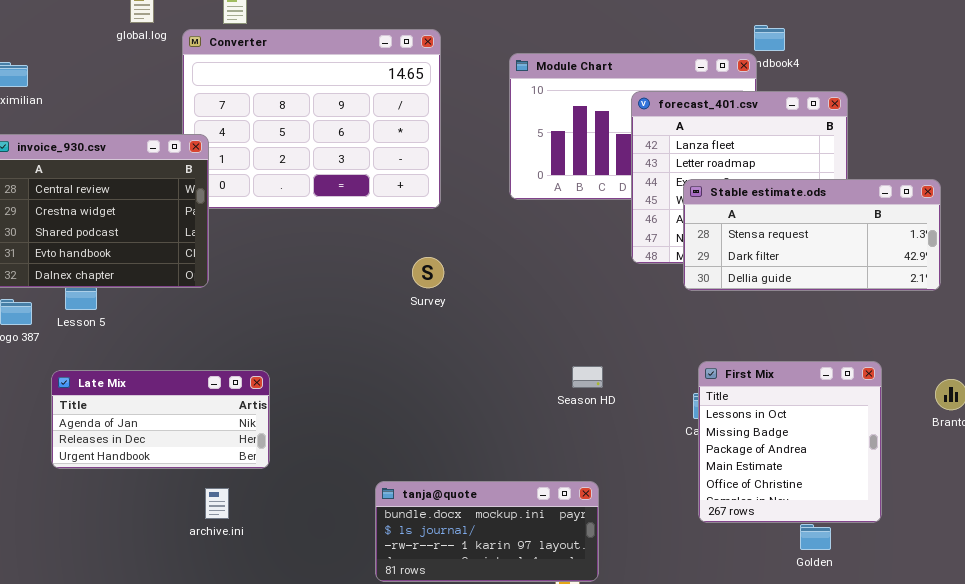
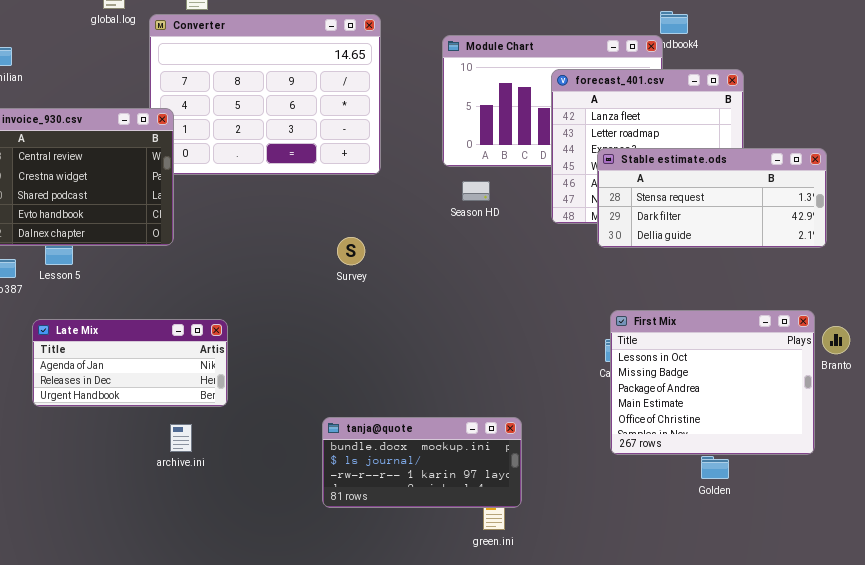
Survey: [412,257,444,288] -> [337,237,365,265], moved
First Mix: [698,361,882,523] -> [610,310,815,455], resized
Season HD: [572,366,603,388] -> [462,181,490,201], moved

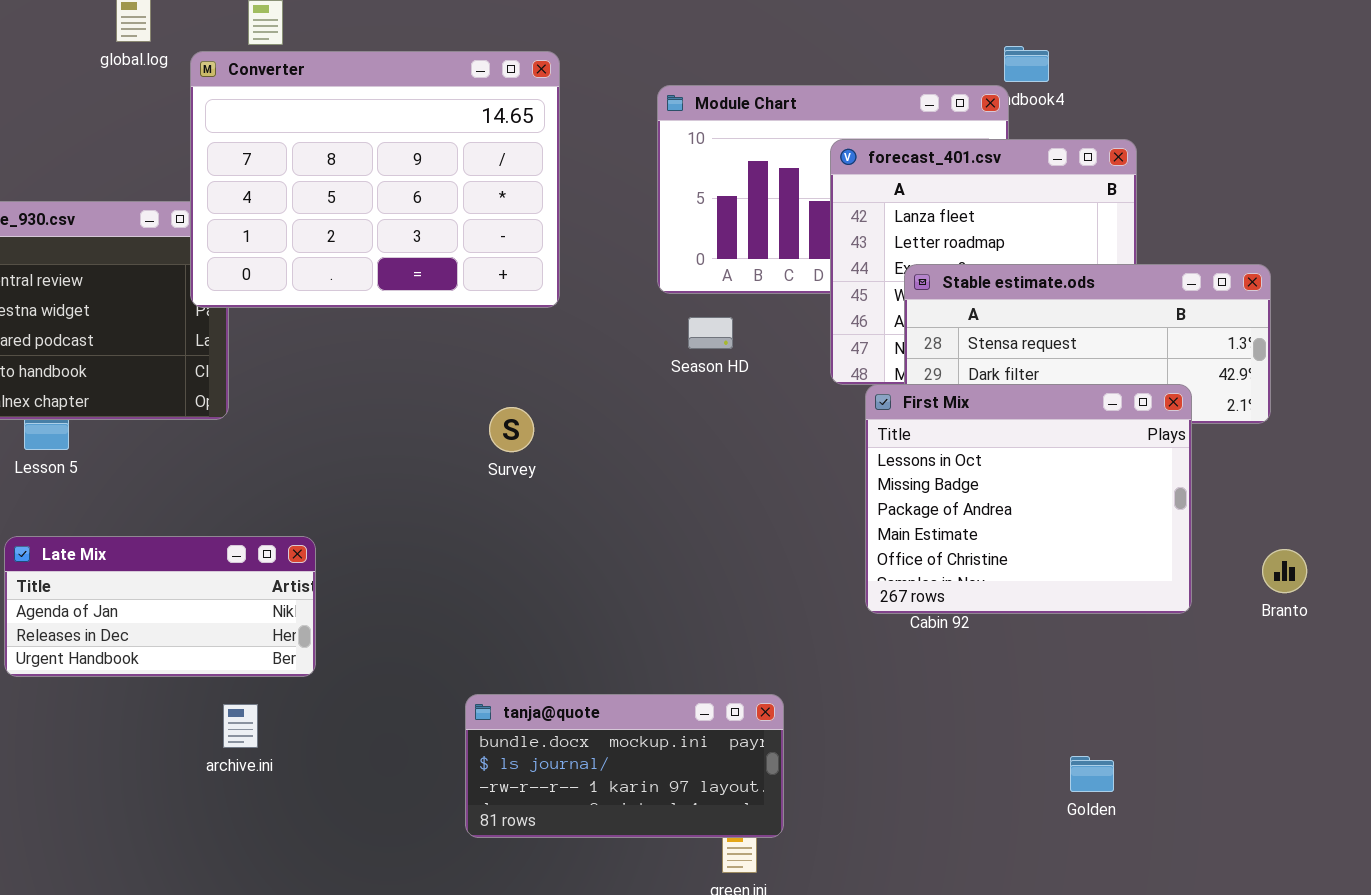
Converter: [149,14,381,175] -> [190,51,560,308], raised
First Mix: [610,310,815,455] -> [865,384,1192,614], moved

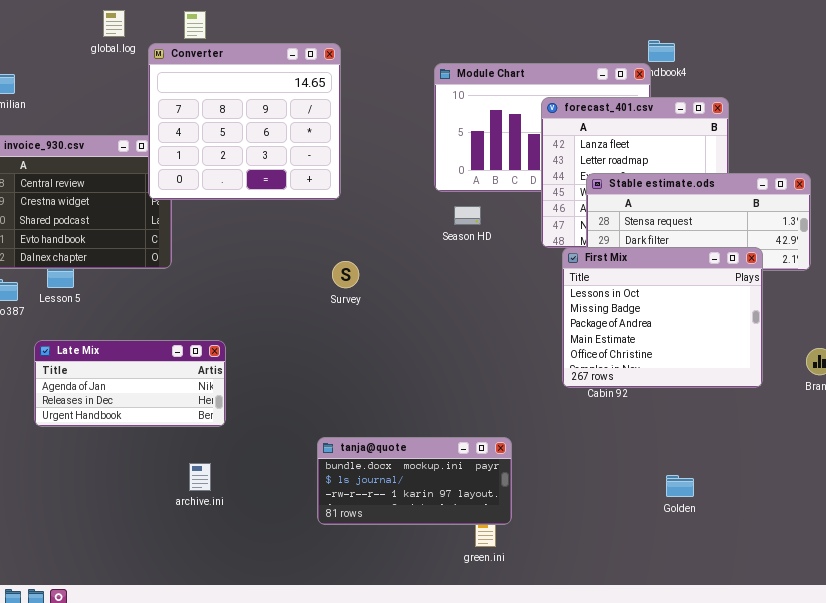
Converter: [190,51,560,308] -> [148,43,341,200], resized
archive.ini: [223,704,258,748] -> [189,463,211,491], moved
Golden: [1070,756,1114,792] -> [666,475,694,497], moved

